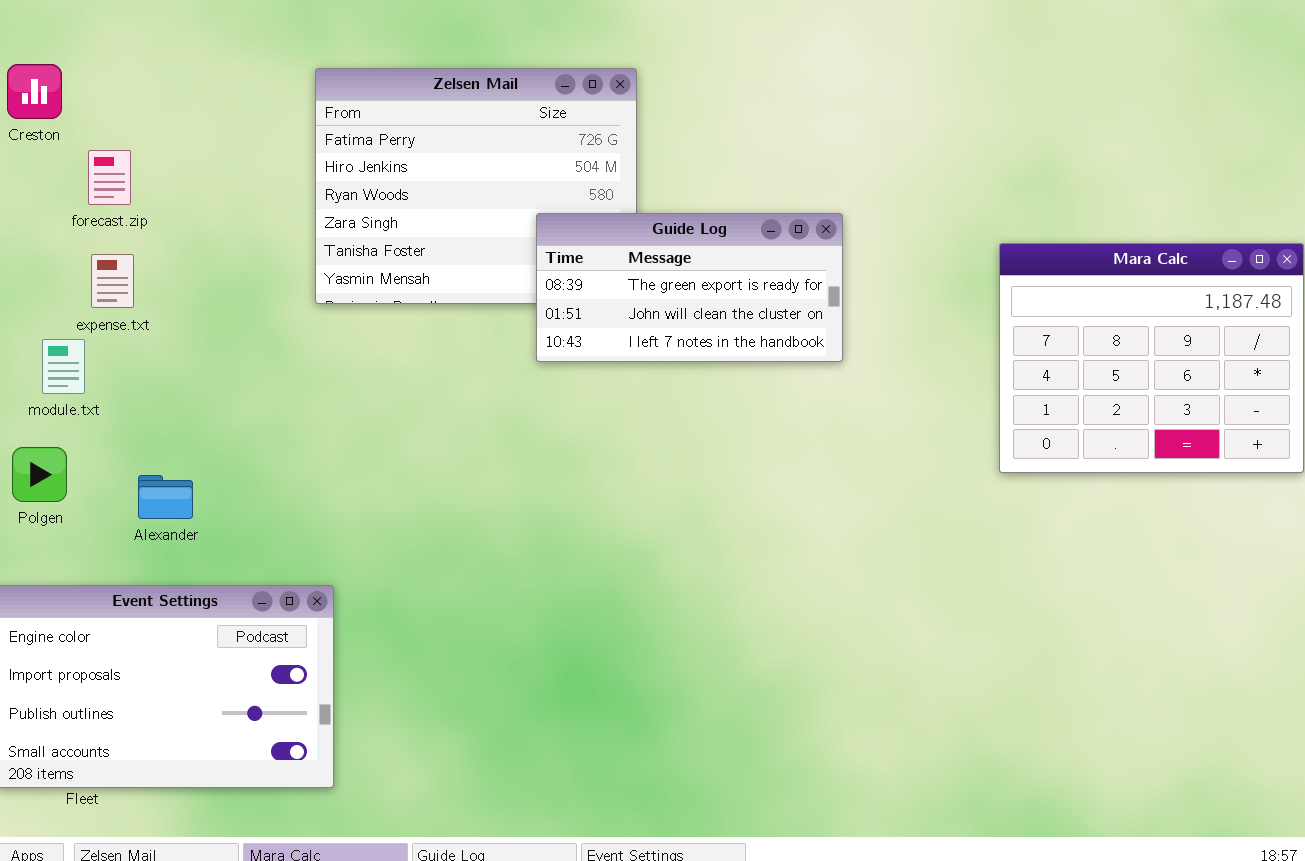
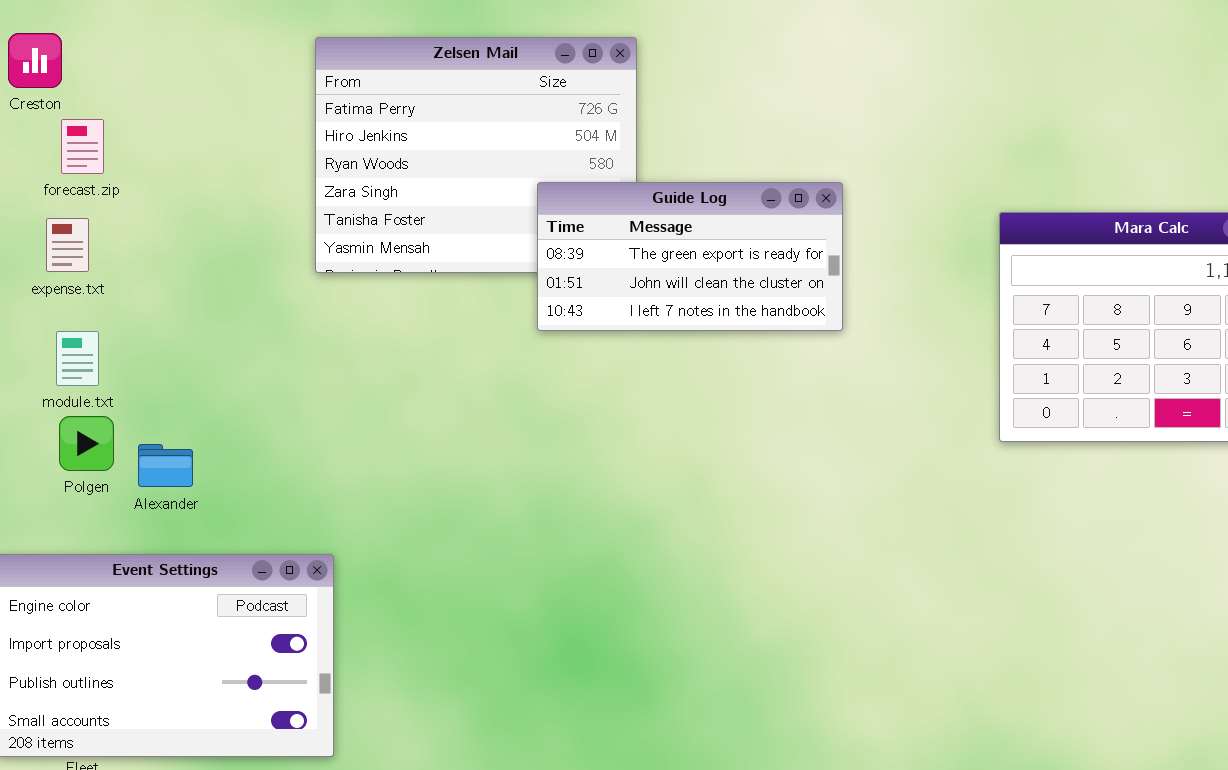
forecast.zip: [88,150,131,205] -> [61,119,104,174], moved
expense.txt: [91,254,134,308] -> [46,218,89,272], moved
module.txt: [42,339,85,394] -> [56,331,99,386], moved
Polgen: [12,447,67,502] -> [59,416,114,471], moved

